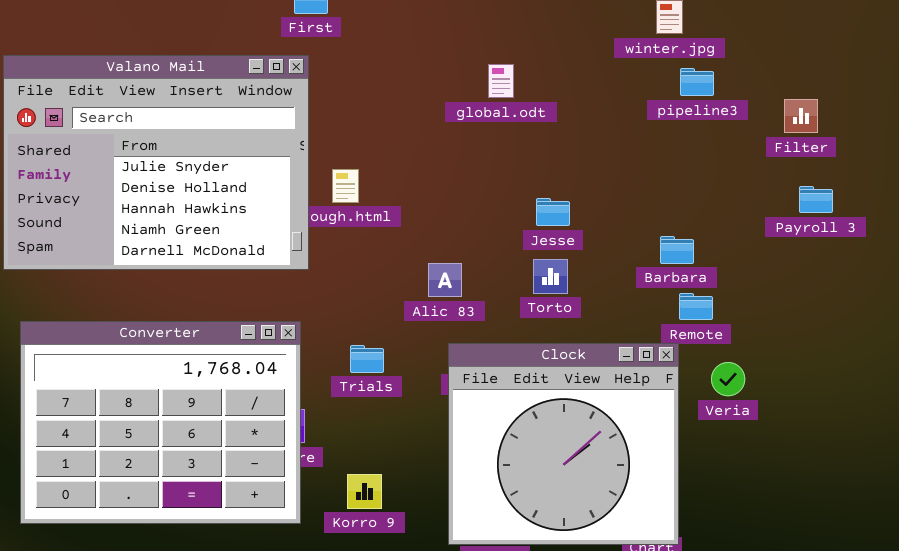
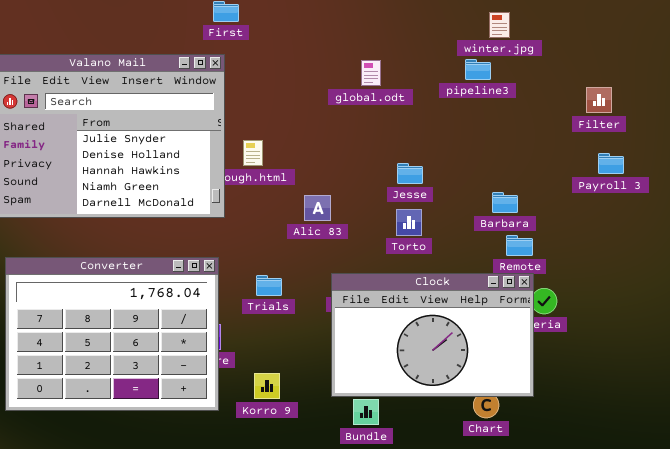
pipeline3: [680,68,714,96] -> [465,59,491,80], moved
Alic 83: [428,263,462,297] -> [304,195,331,221], moved
Clock: [448,343,679,545] -> [331,273,534,397], resized

